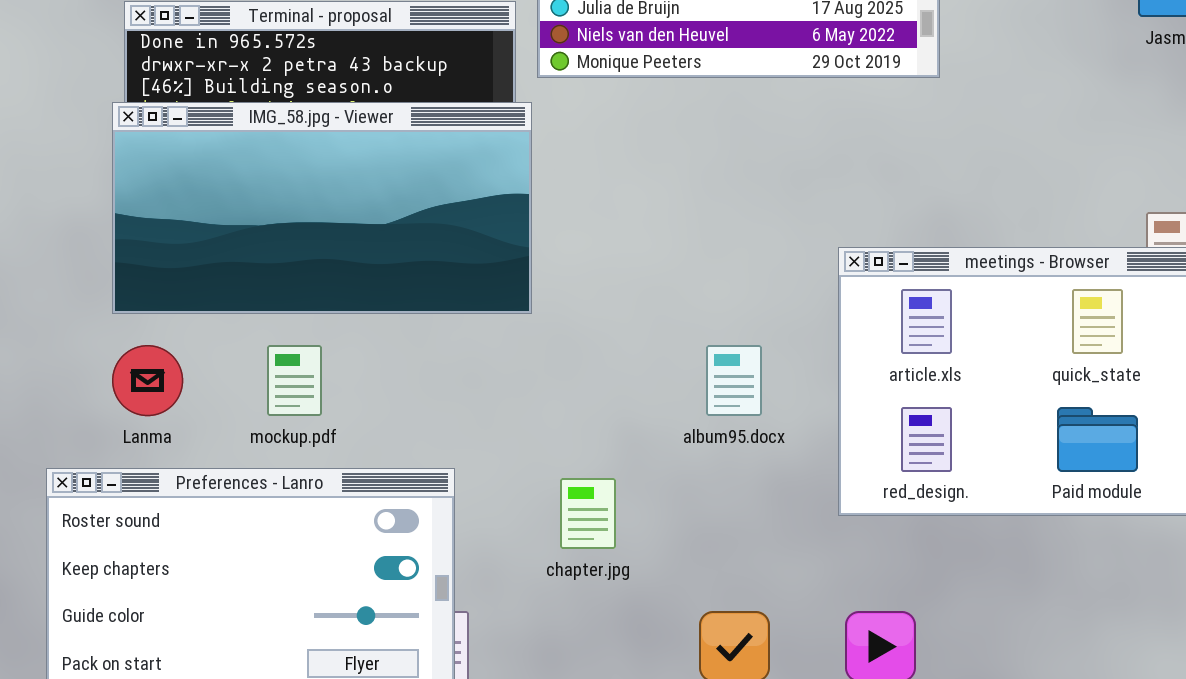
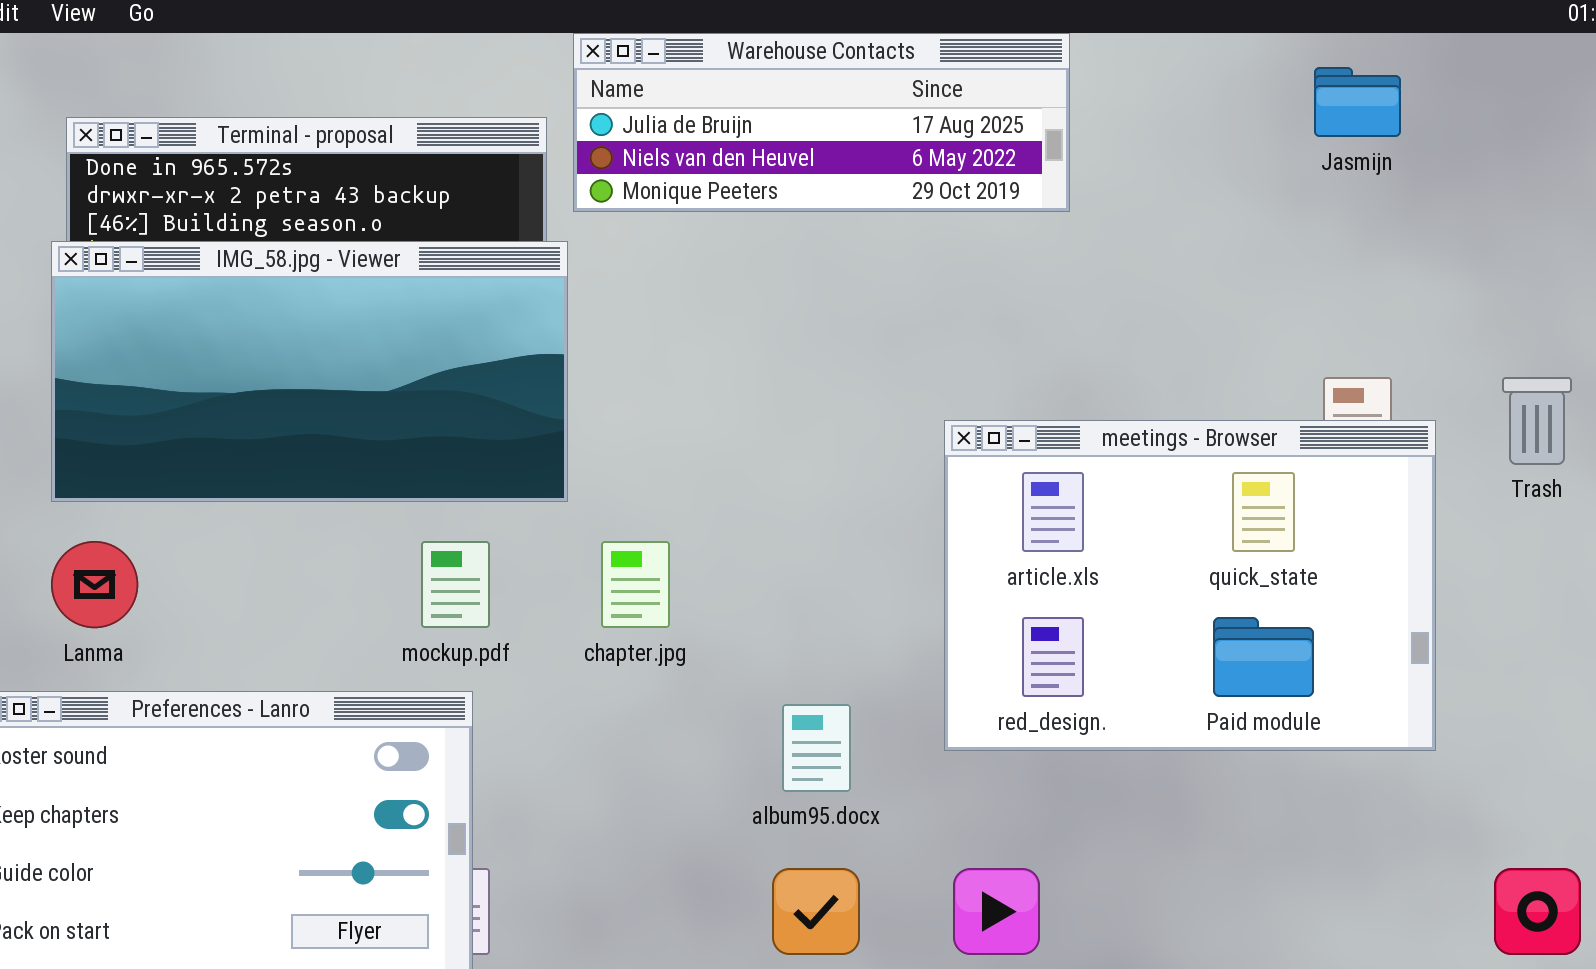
mockup.pdf: [267,345,322,416] -> [421,541,490,628], moved
album95.docx: [706,345,762,416] -> [782,704,851,792], moved
chapter.jpg: [560,478,616,549] -> [601,541,670,628], moved

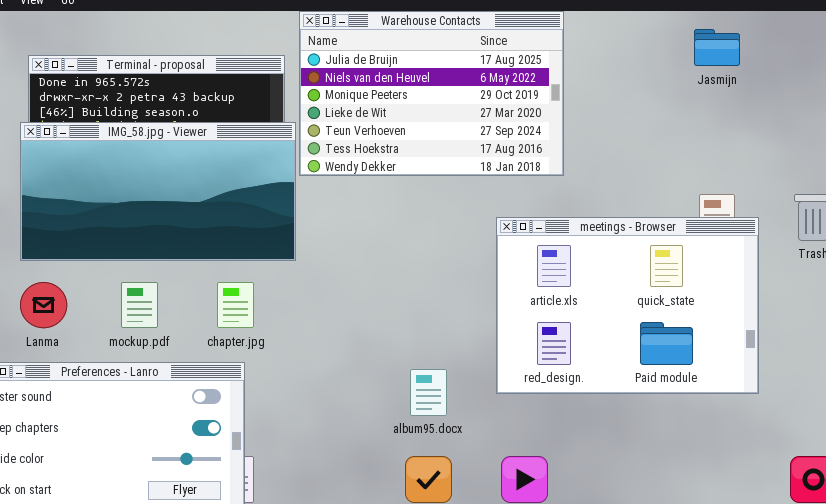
Warehouse Contacts: [573,33,1070,212] -> [299,11,564,176], resized
mockup.pdf: [421,541,490,628] -> [121,282,158,328], moved
chapter.jpg: [601,541,670,628] -> [217,282,254,328], moved

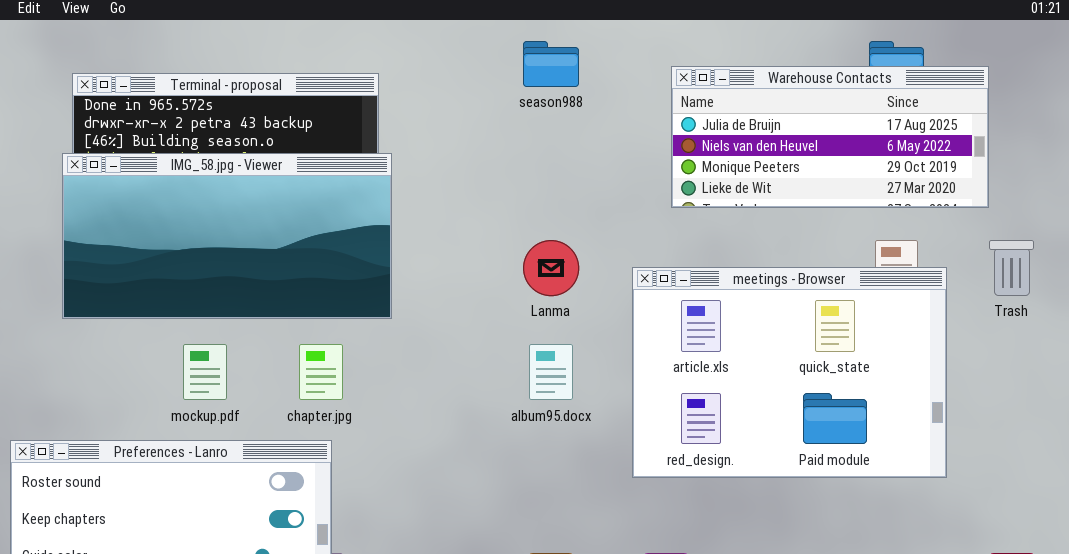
Warehouse Contacts: [299,11,564,176] -> [671,66,989,208], moved, resized
Lanma: [20,282,67,328] -> [523,240,579,296], moved
album95.docx: [410,369,447,416] -> [529,344,573,400], moved

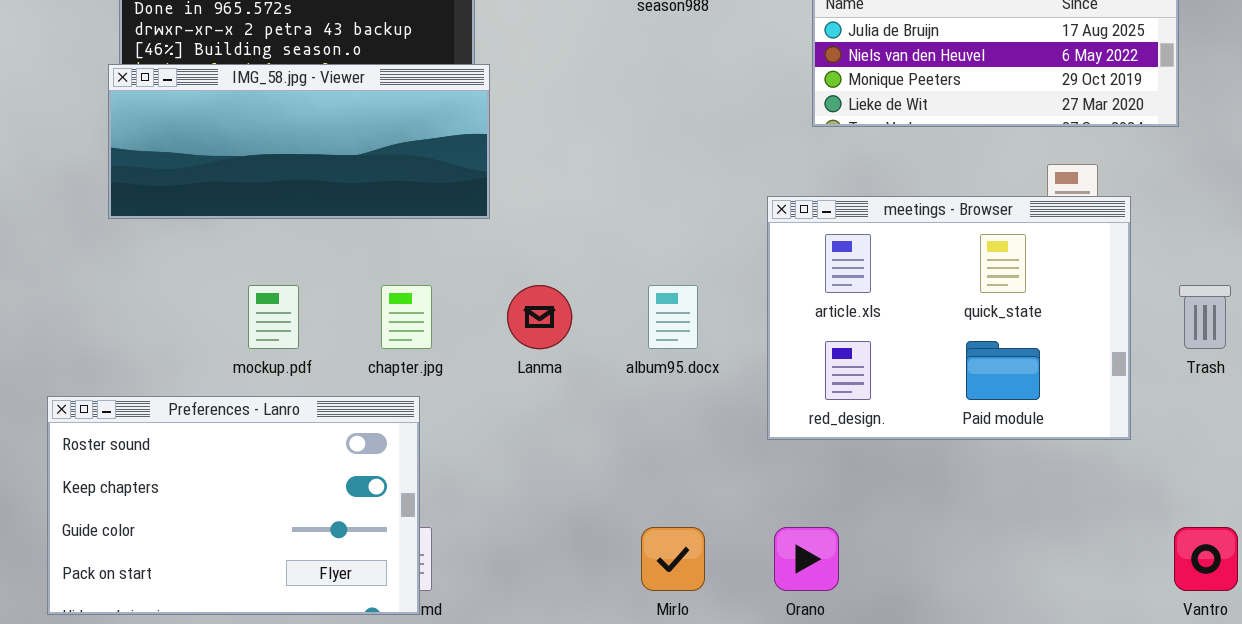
IMG_58.jpg - Viewer: [62,153,392,319] -> [108,64,490,219], resized
Lanma: [523,240,579,296] -> [507,285,572,349], moved
Trash: [989,240,1034,296] -> [1179,285,1231,349], moved

